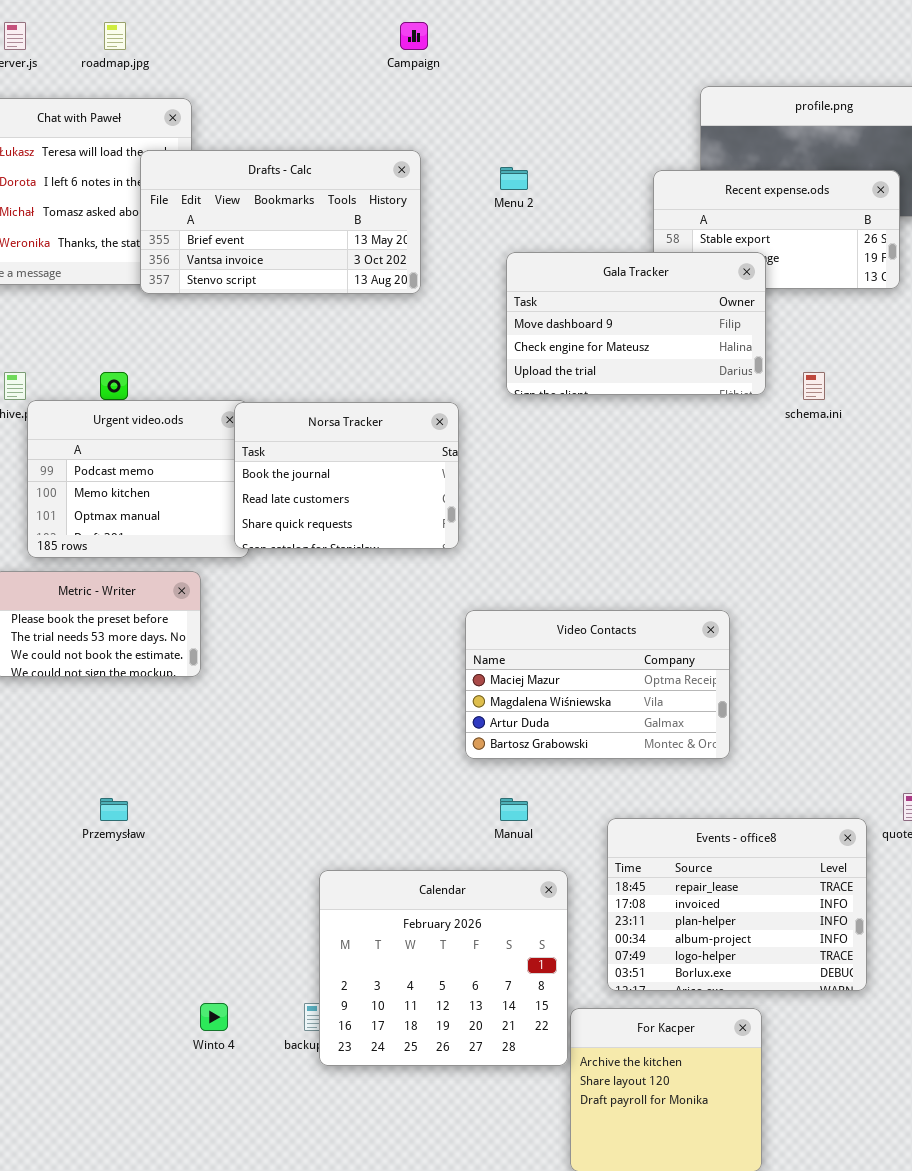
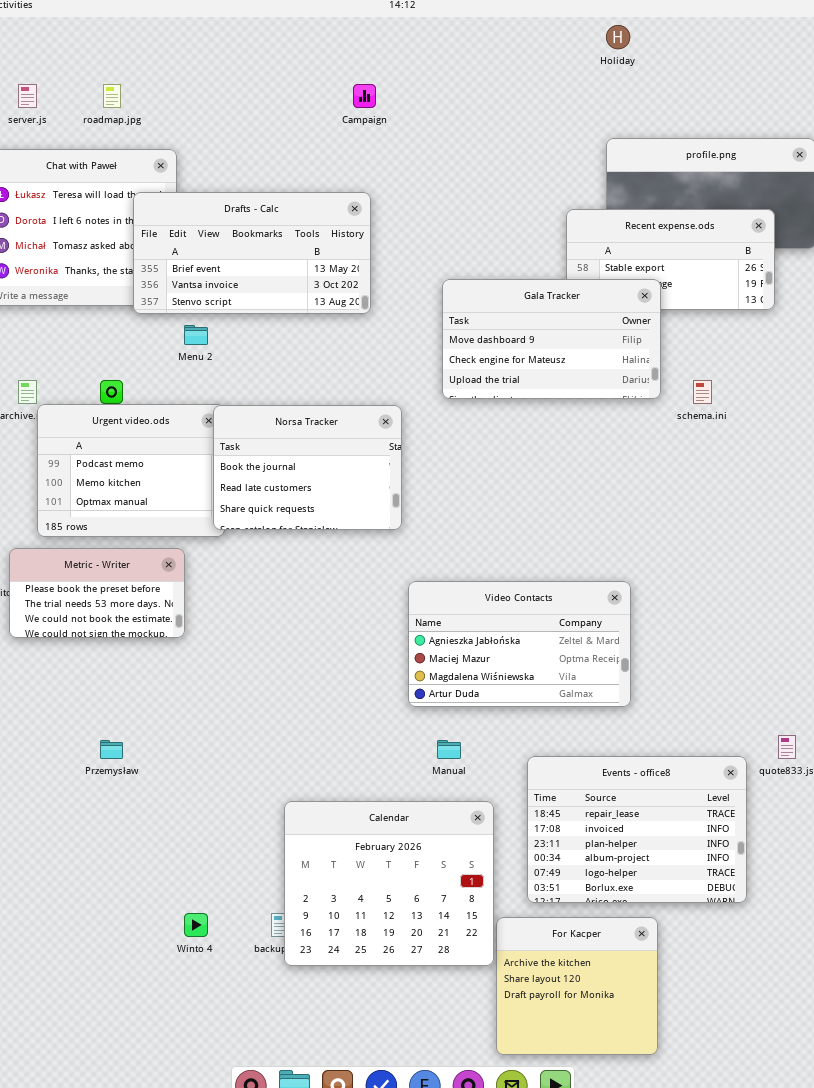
Menu 2: [500,167,528,190] -> [184,325,208,345], moved
Video Contacts: [465,610,730,759] -> [408,581,631,707], scrolled up 1 row

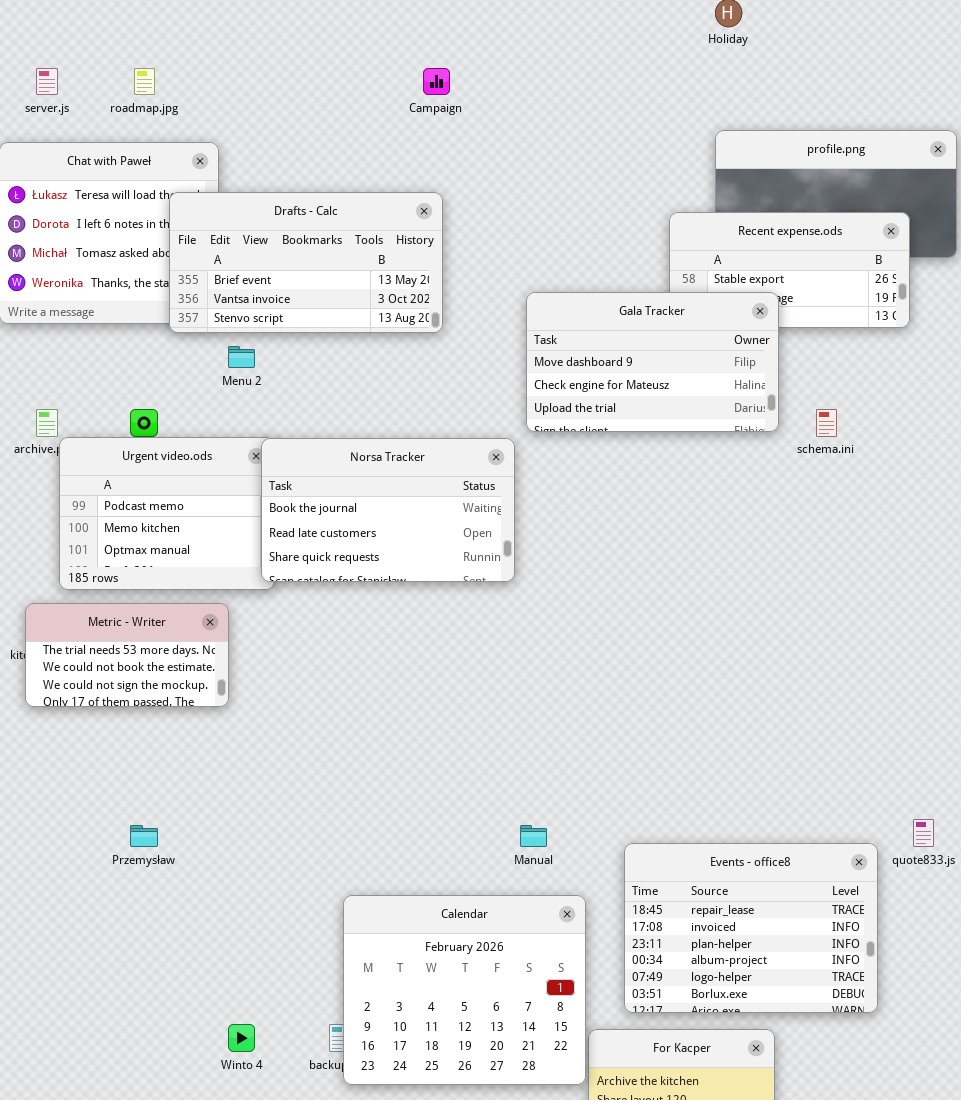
Norsa Tracker: [213,405,402,530] -> [261,438,515,582], resized
Metric - Writer: [9,548,185,638] -> [25,603,229,707], scrolled down 1 row
Video Contacts: [408,581,631,707] -> none, closed

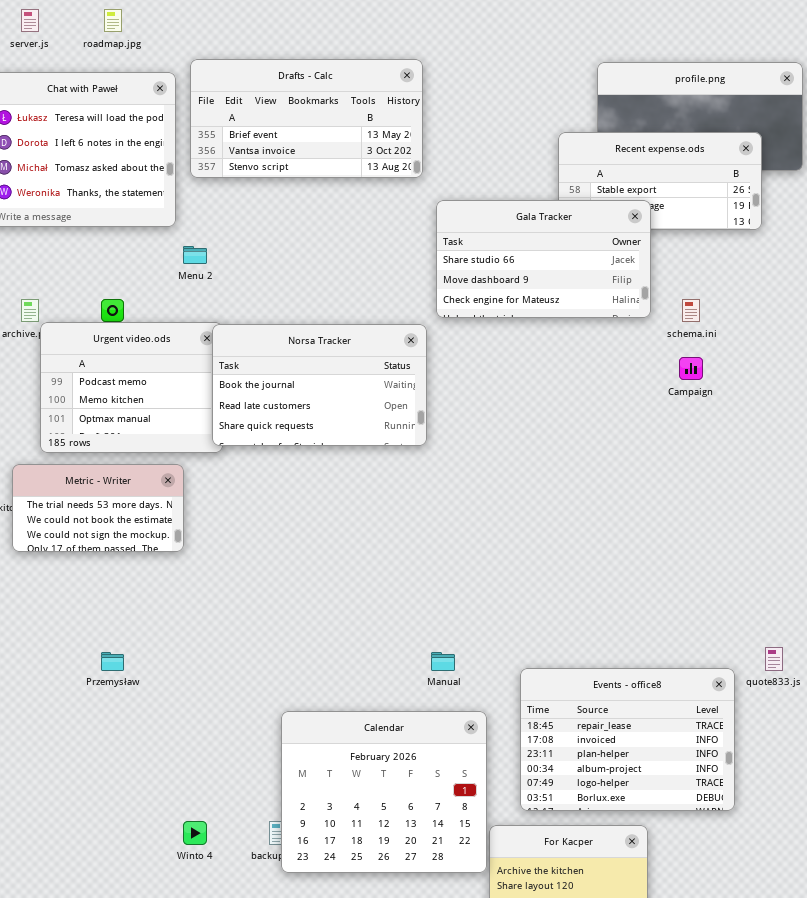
Campaign: [423,68,450,95] -> [679,357,703,380], moved
Drafts - Calc: [169,192,443,333] -> [190,59,423,178], moved
Gala Tracker: [526,292,779,432] -> [436,200,651,318], scrolled up 1 row

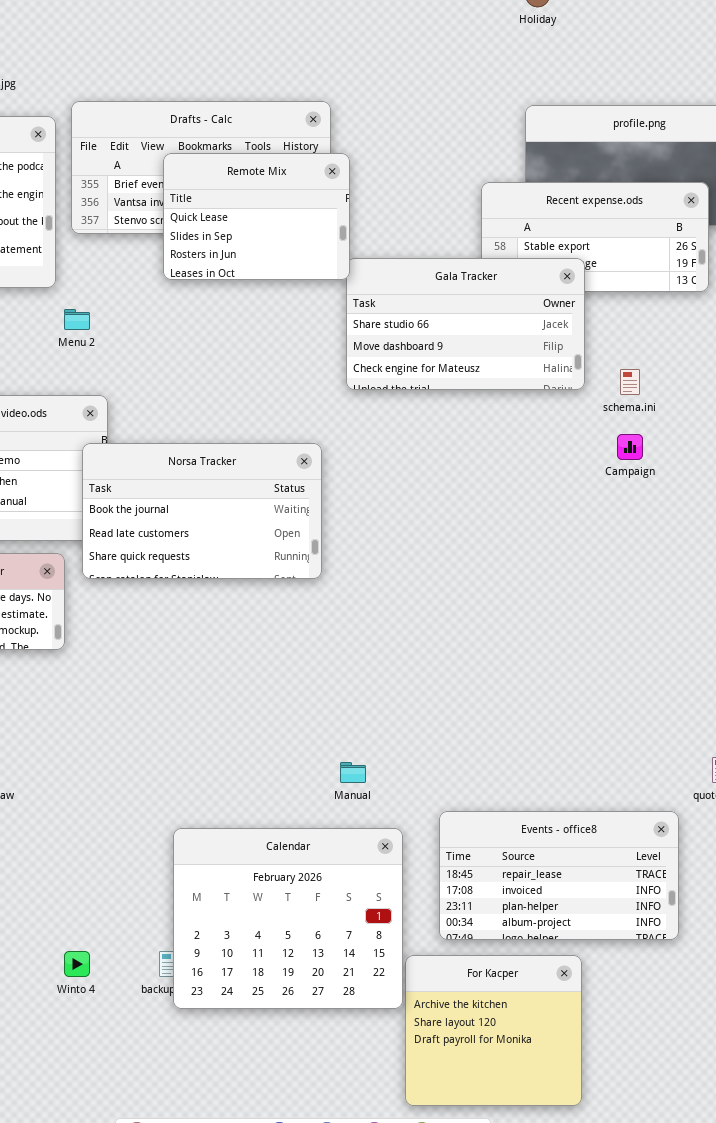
Remote Mix: none -> [163,153,350,280], opened
Norsa Tracker: [212,324,427,446] -> [82,443,322,579], moved
Events - office8: [520,668,735,811] -> [439,811,679,940], resized

